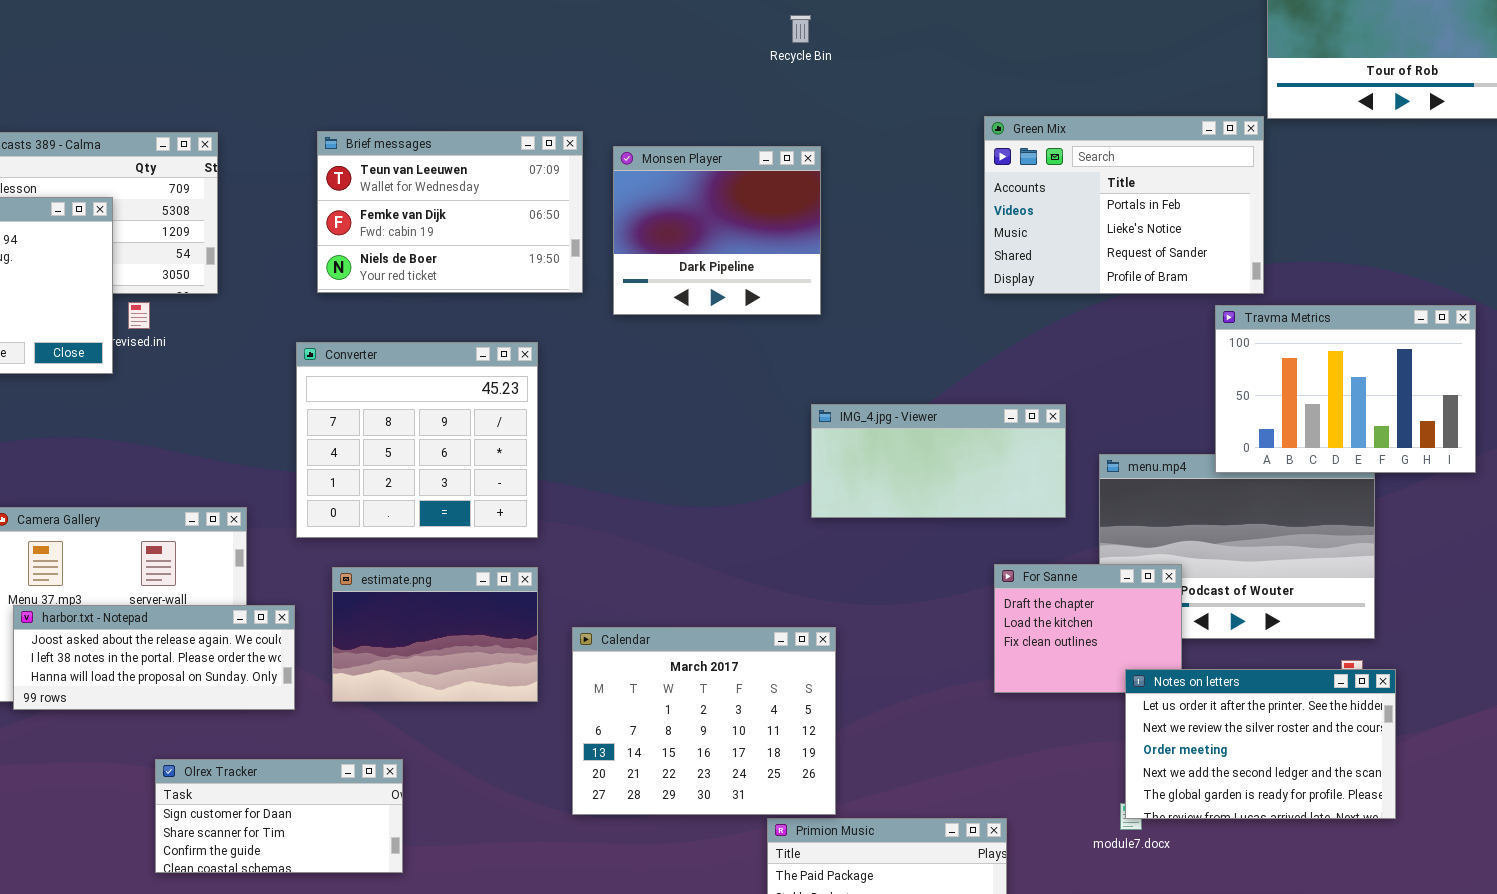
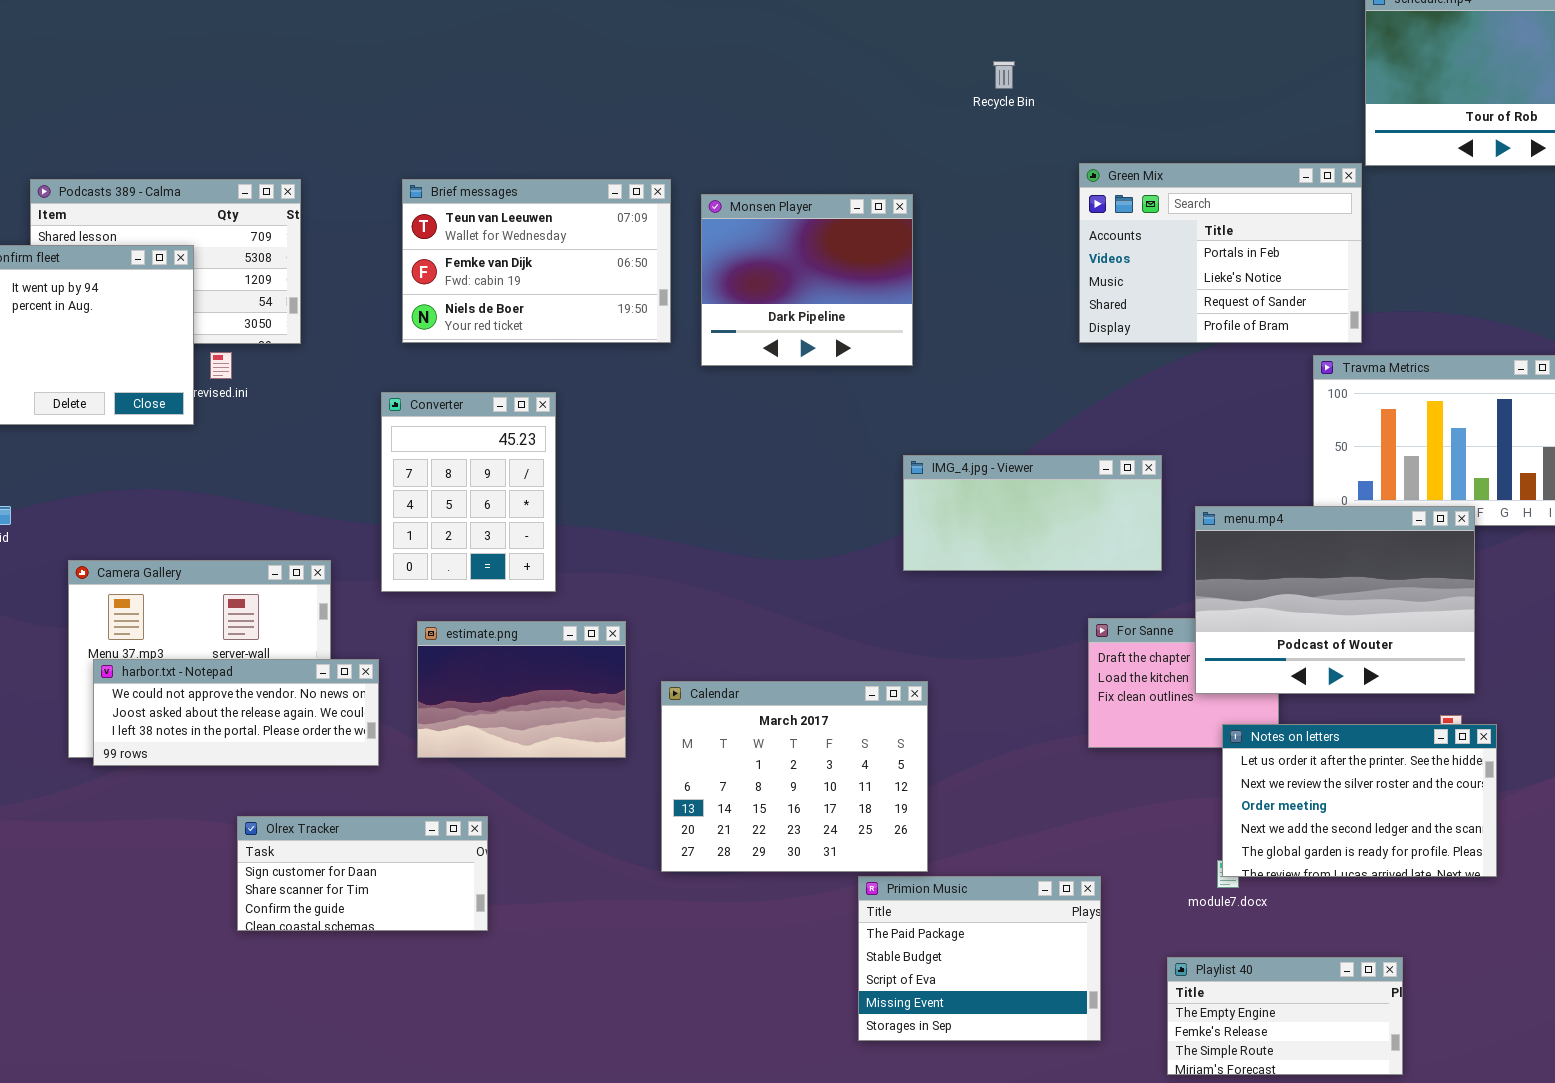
Recycle Bin: [790,15,811,43] -> [993,61,1015,89], moved
Converter: [296,342,538,538] -> [381,392,556,592], resized
menu.mp4: [1099,454,1375,639] -> [1195,506,1475,694], raised
harbor.txt - Notepad: [13,605,295,710] -> [93,659,379,766], scrolled up 1 row

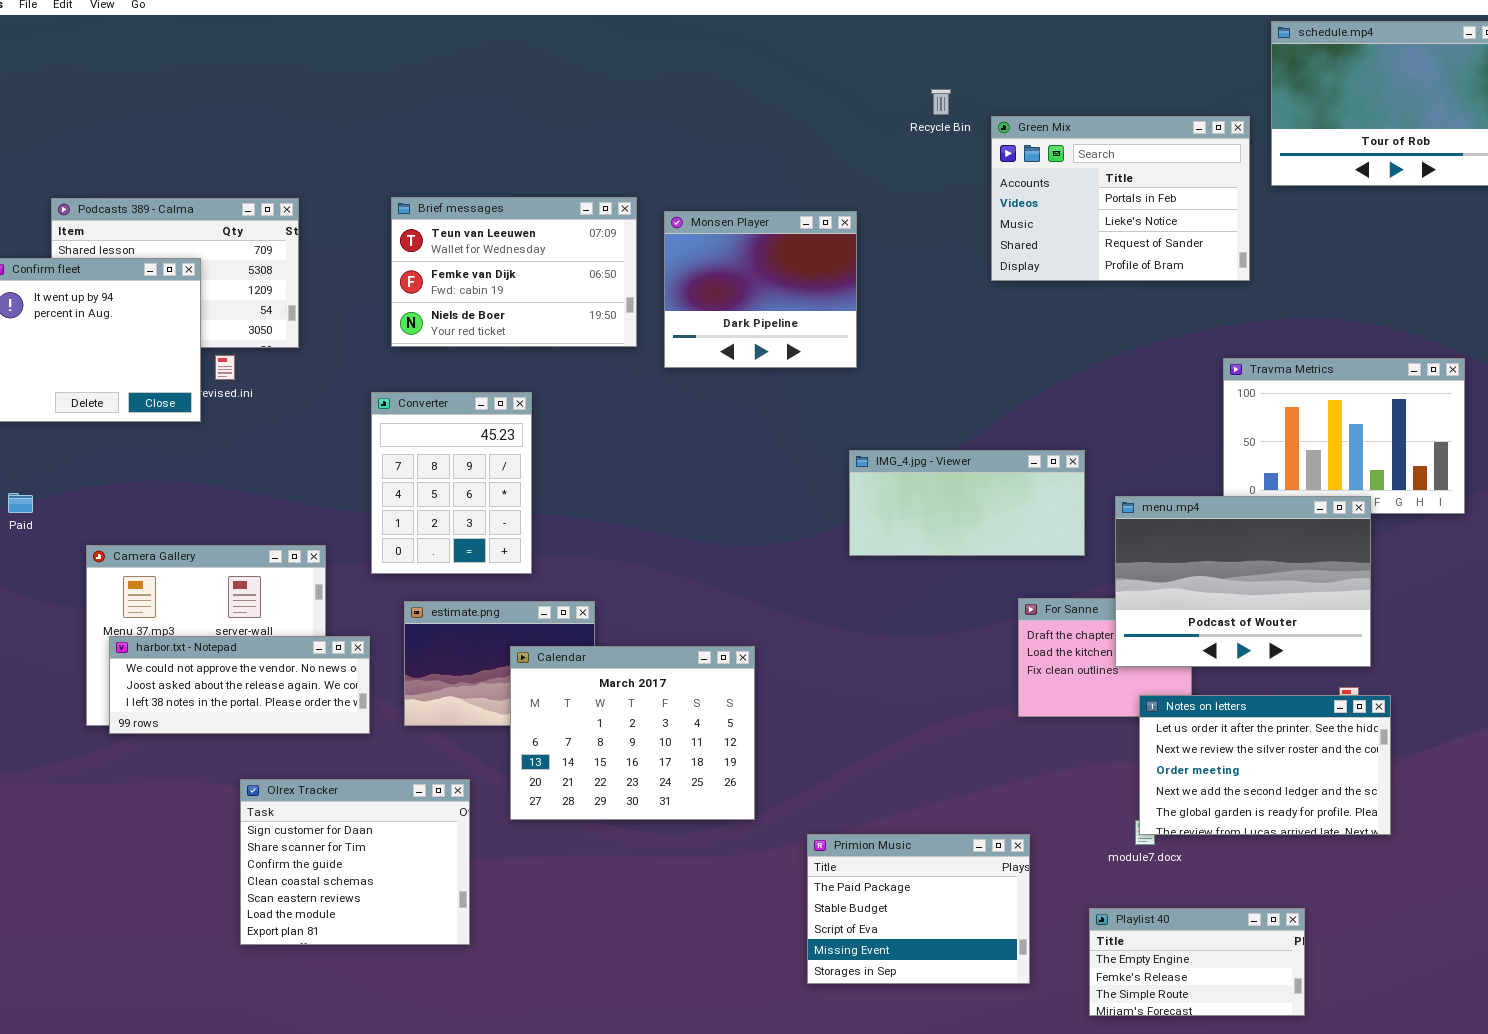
Green Mix: [1079,163,1362,343] -> [991,116,1250,281], moved
Calendar: [661,681,928,872] -> [510,646,755,820], moved
Olrex Tracker: [237,816,488,931] -> [240,779,470,945], resized

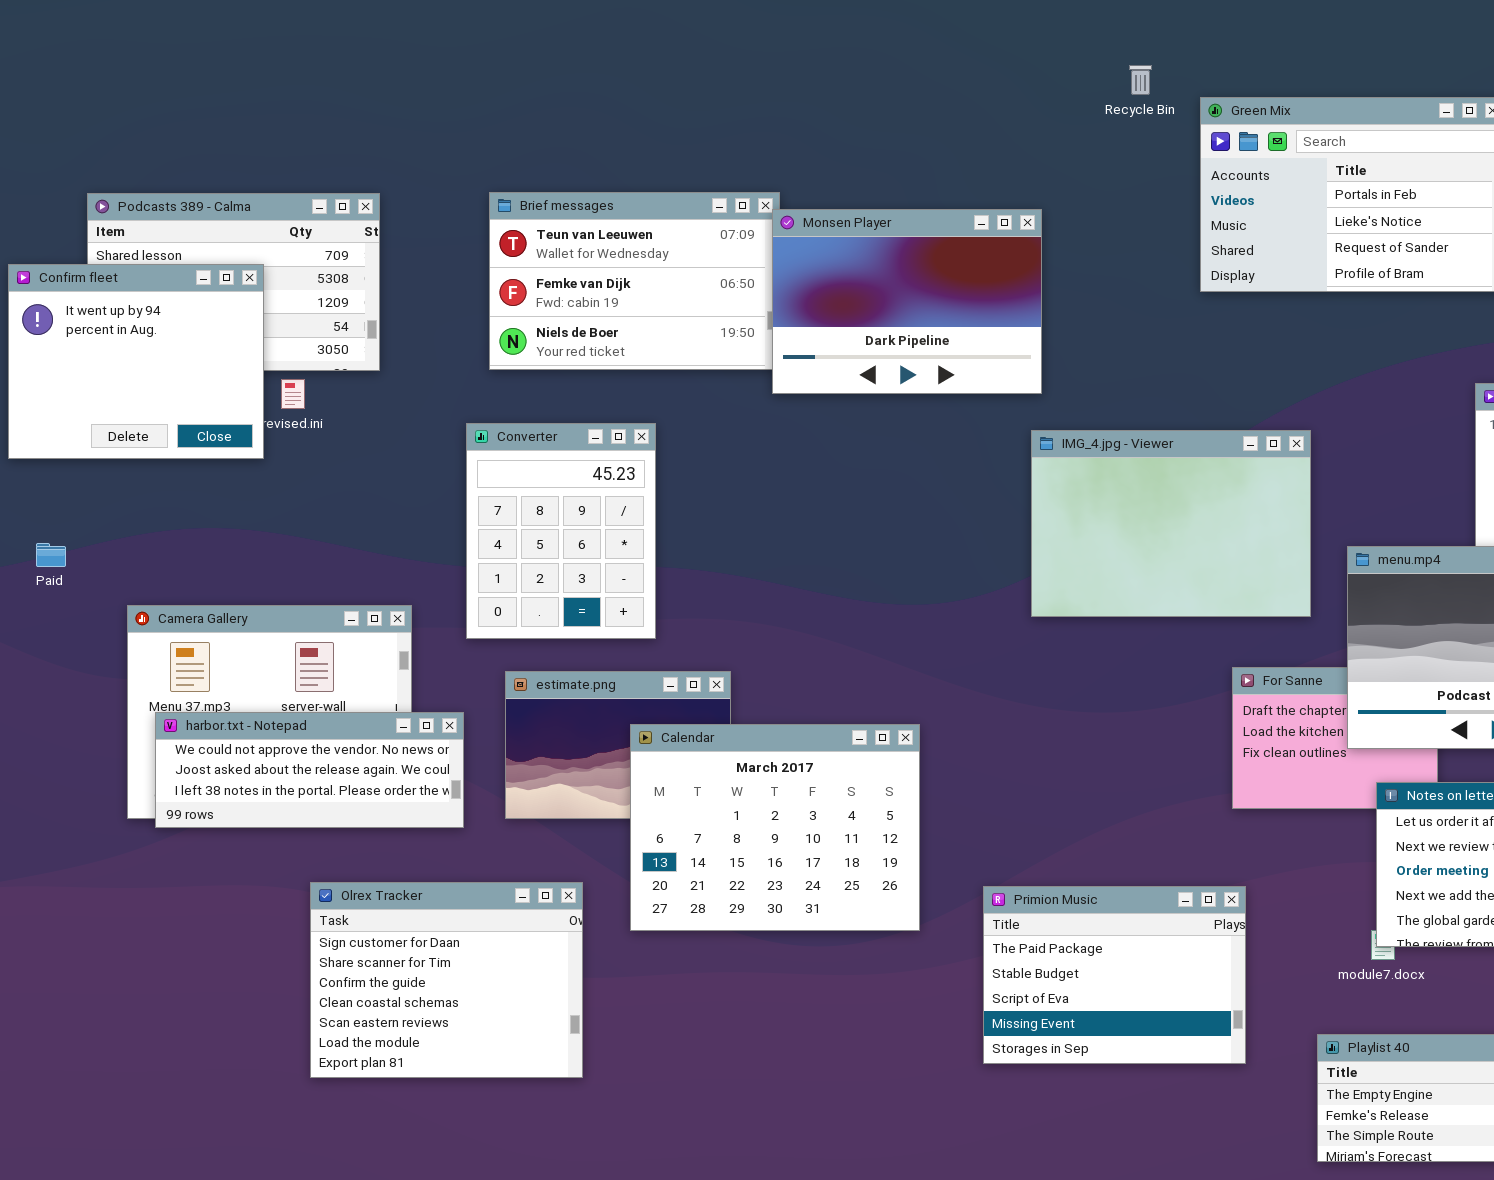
Monsen Player: [664,211,857,368] -> [772,209,1042,394], resized
IMG_4.jpg - Viewer: [849,450,1085,556] -> [1031,430,1311,617], resized
Primion Music: [807,834,1030,984] -> [983,886,1246,1064], moved

